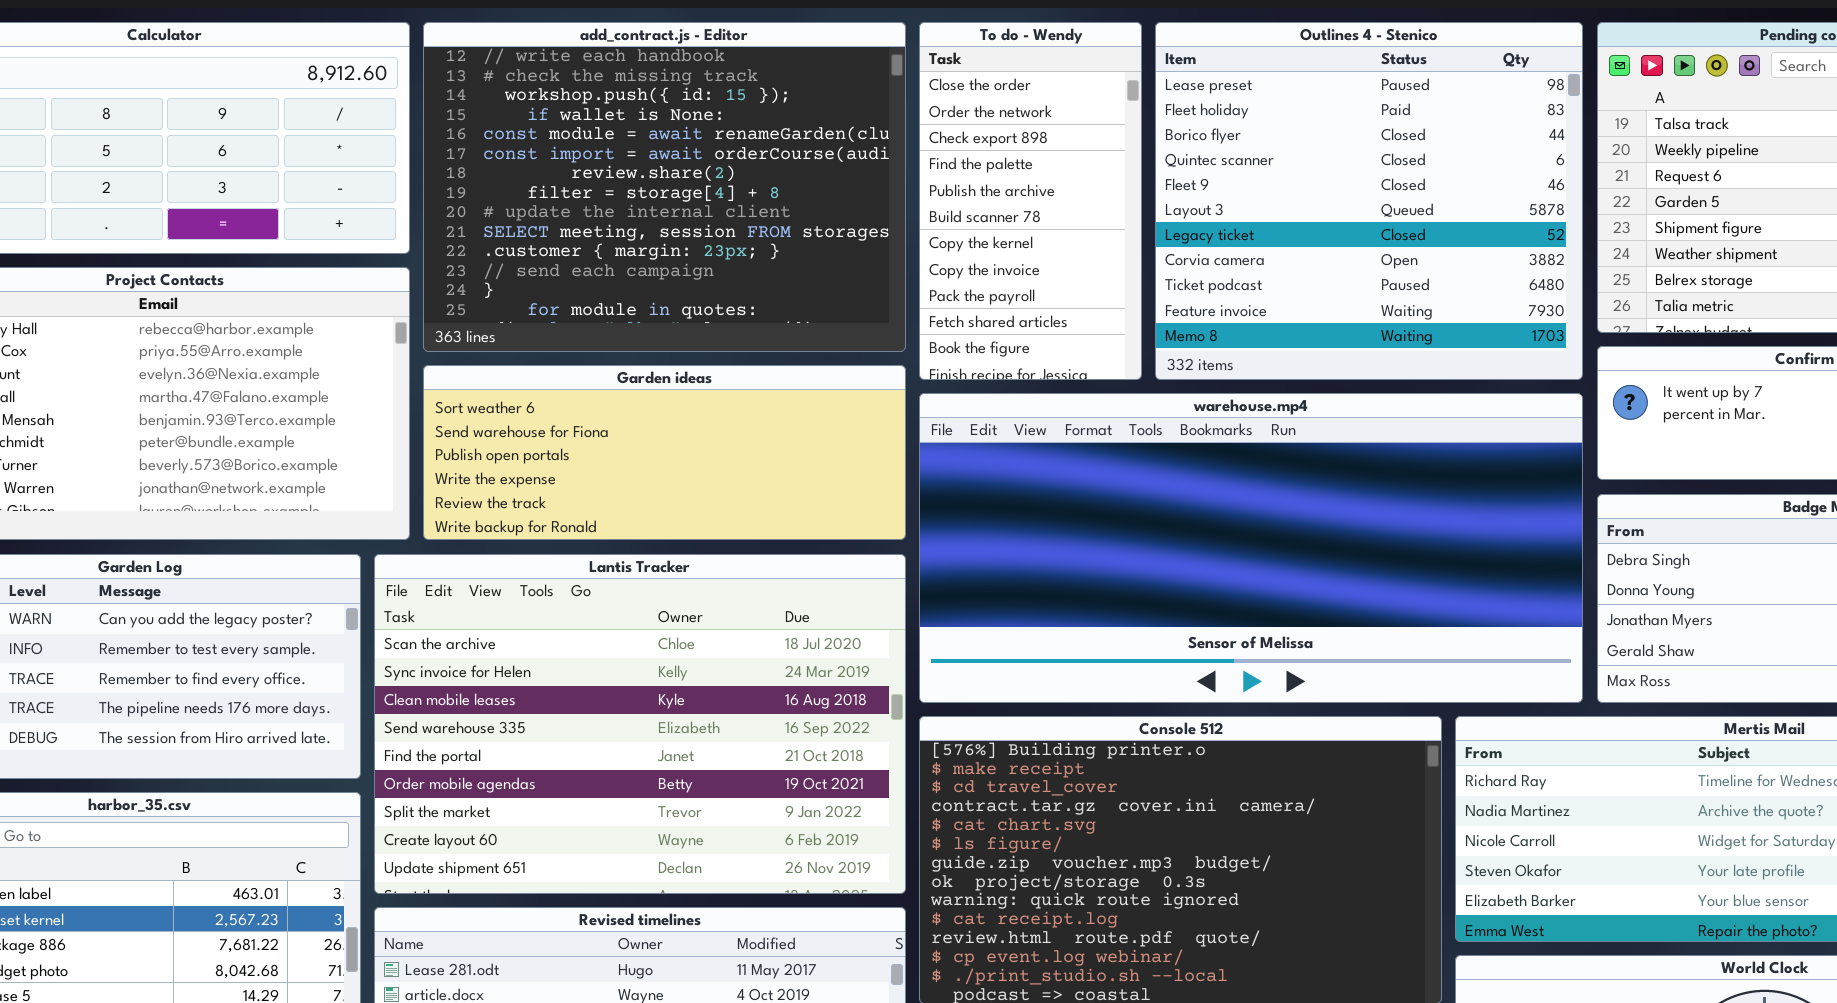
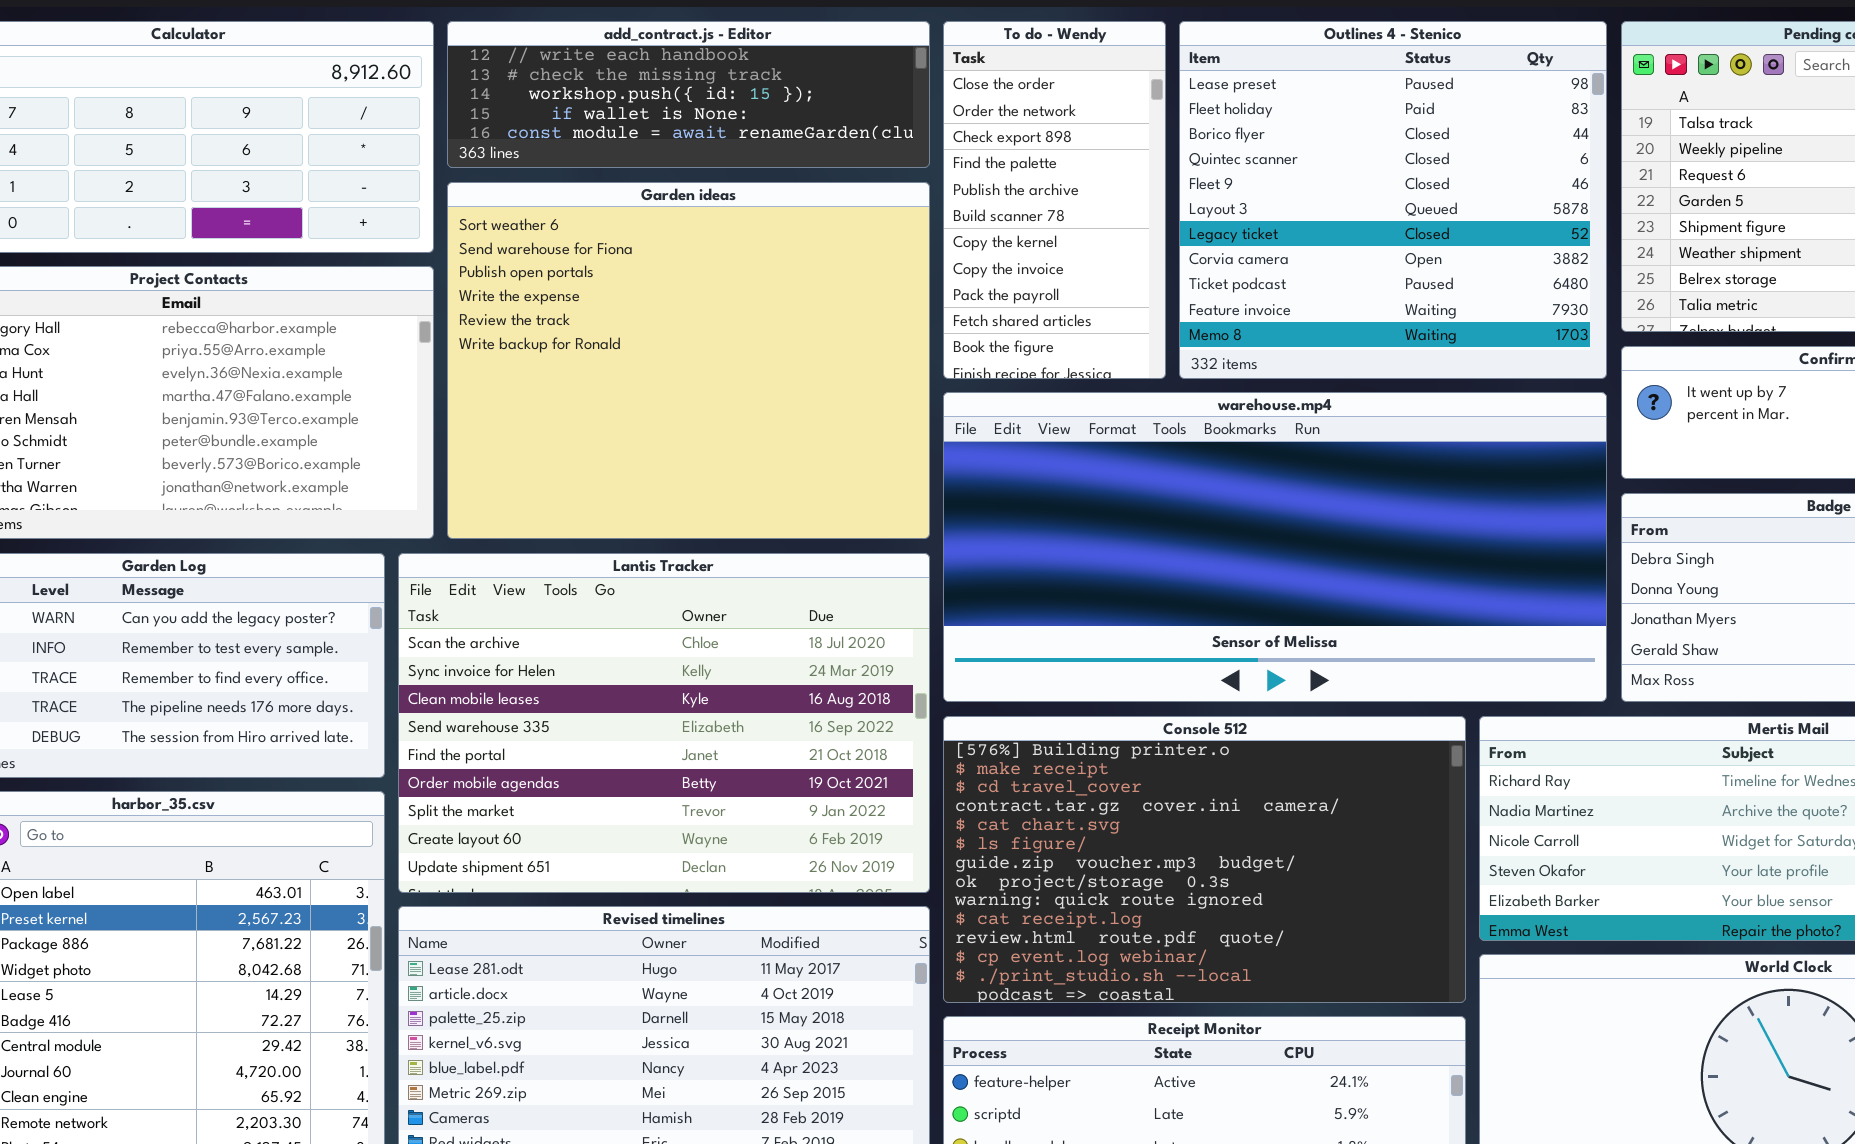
add_contract.js - Editor: [423,22,906,352] -> [447,21,930,168], resized
Garden ideas: [423,365,906,540] -> [447,182,930,539], resized

